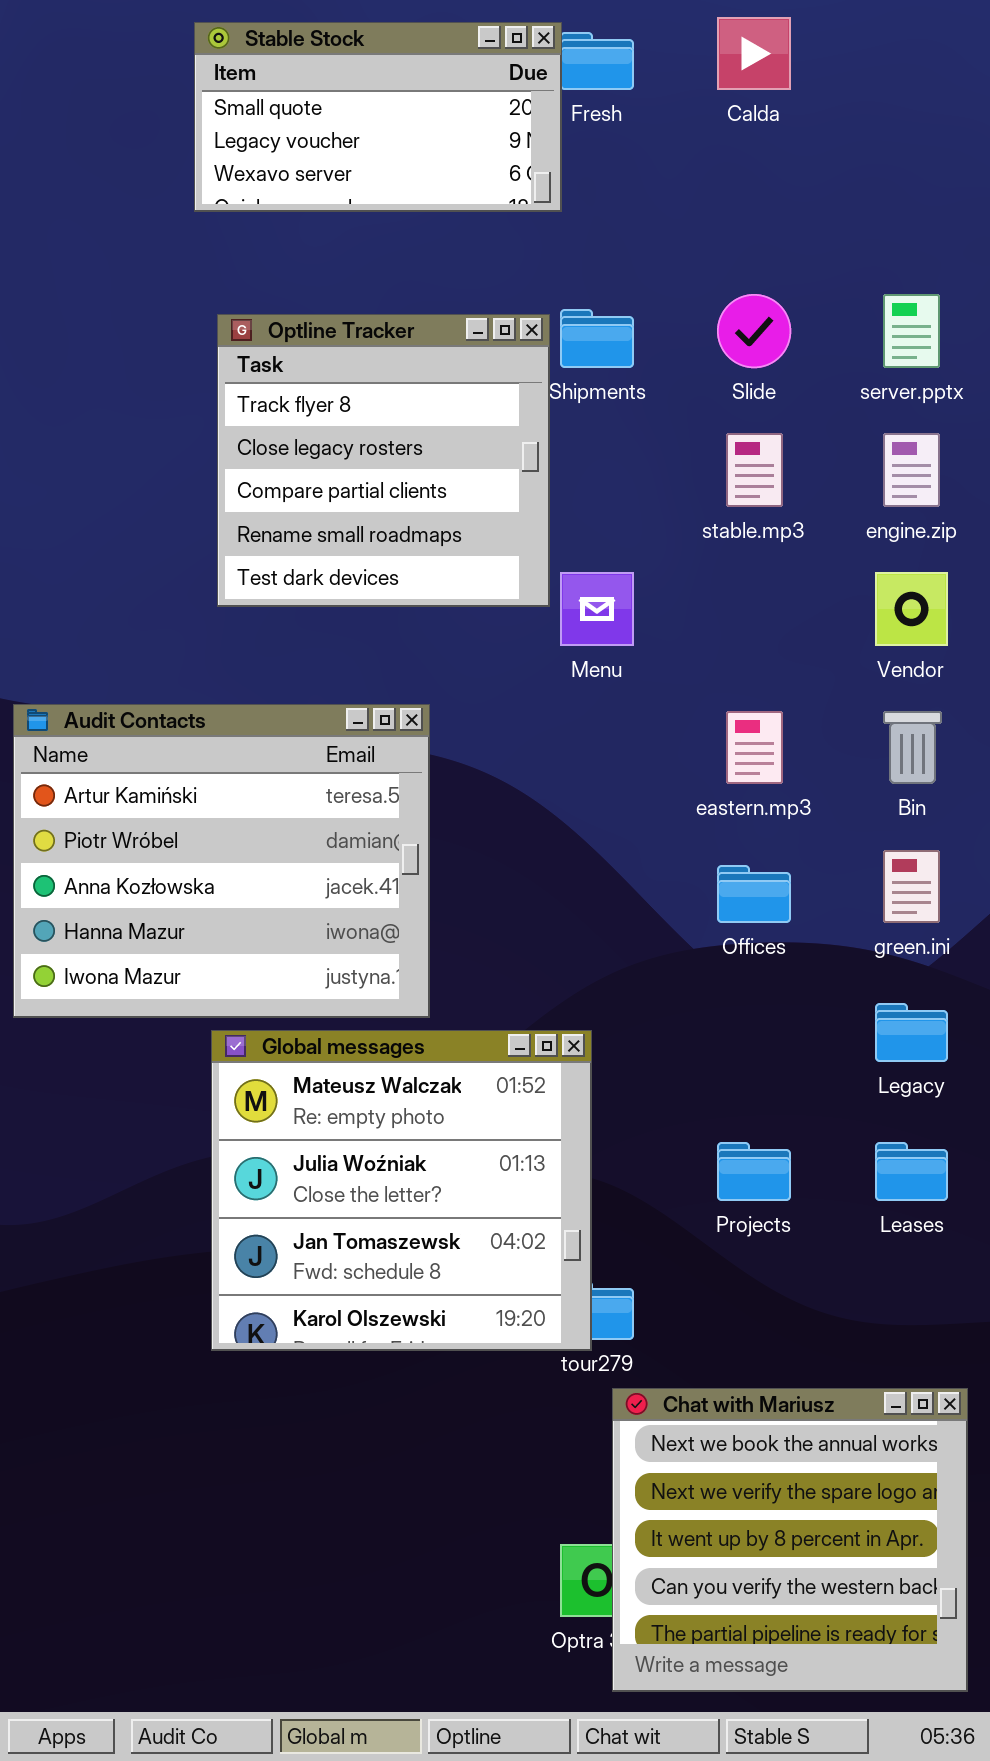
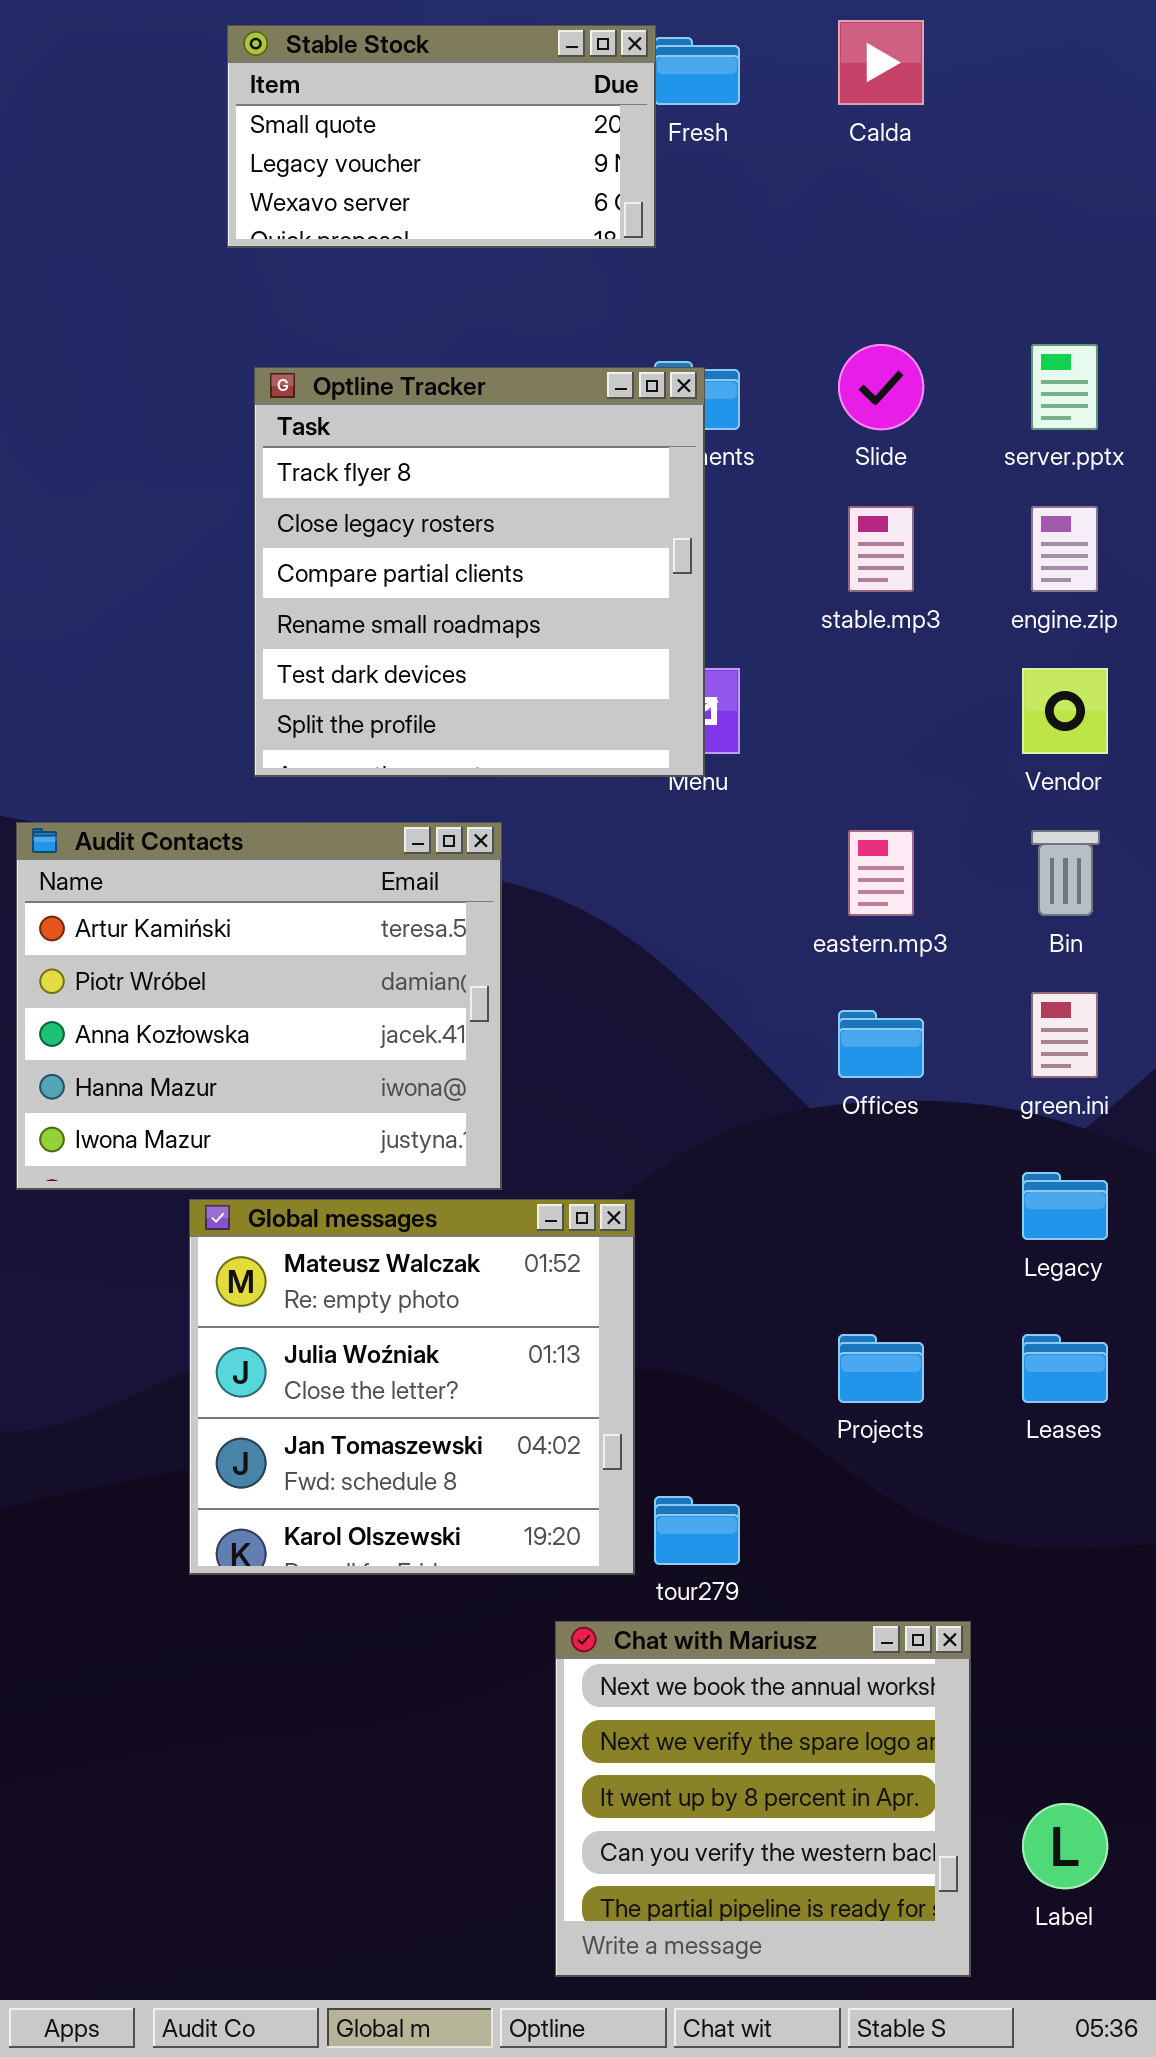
Optline Tracker: [217,314,550,607] -> [254,367,705,777], resized
Global messages: [211,1030,592,1351] -> [189,1199,635,1575], moved
Chat with Mariusz: [612,1388,968,1692] -> [555,1621,971,1977], moved

